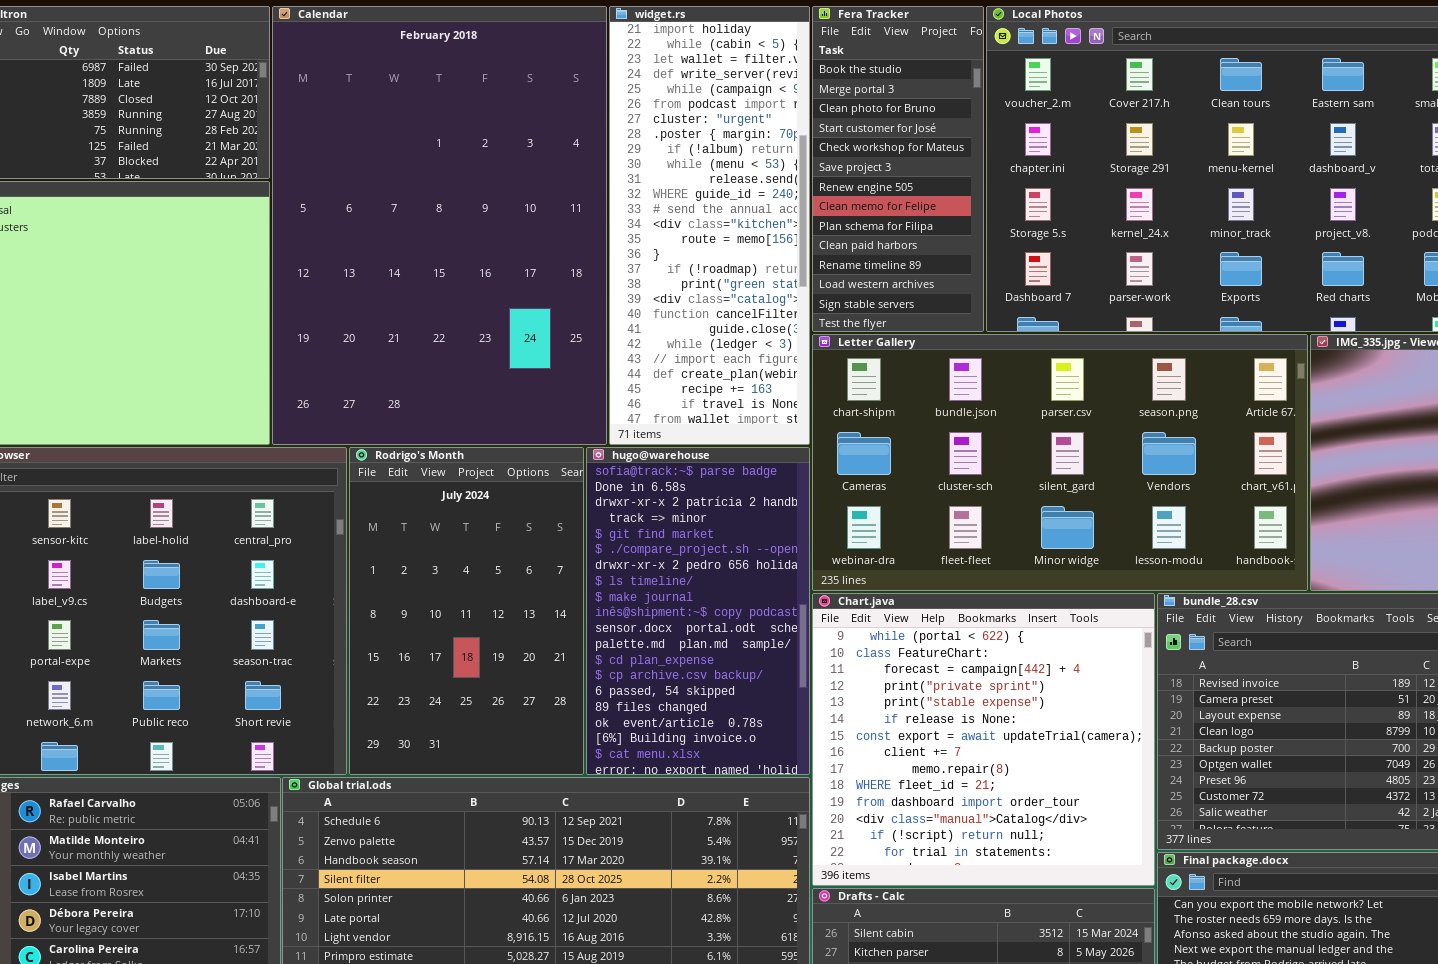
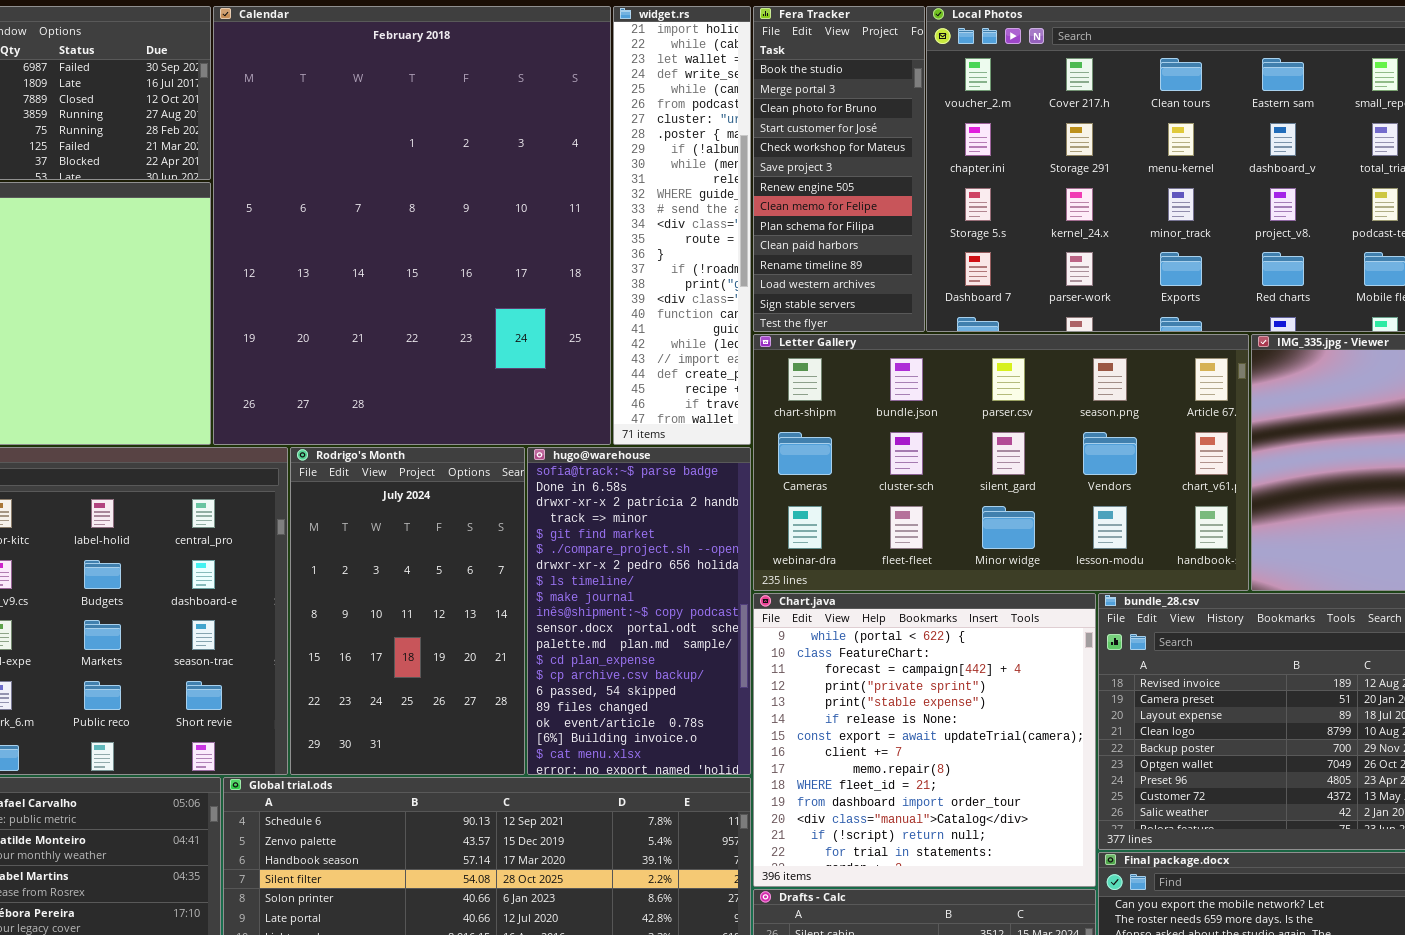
Calendar: [272,6,607,445] -> [213,6,611,445], resized
widget.rs: [609,6,810,445] -> [613,6,751,445], resized

